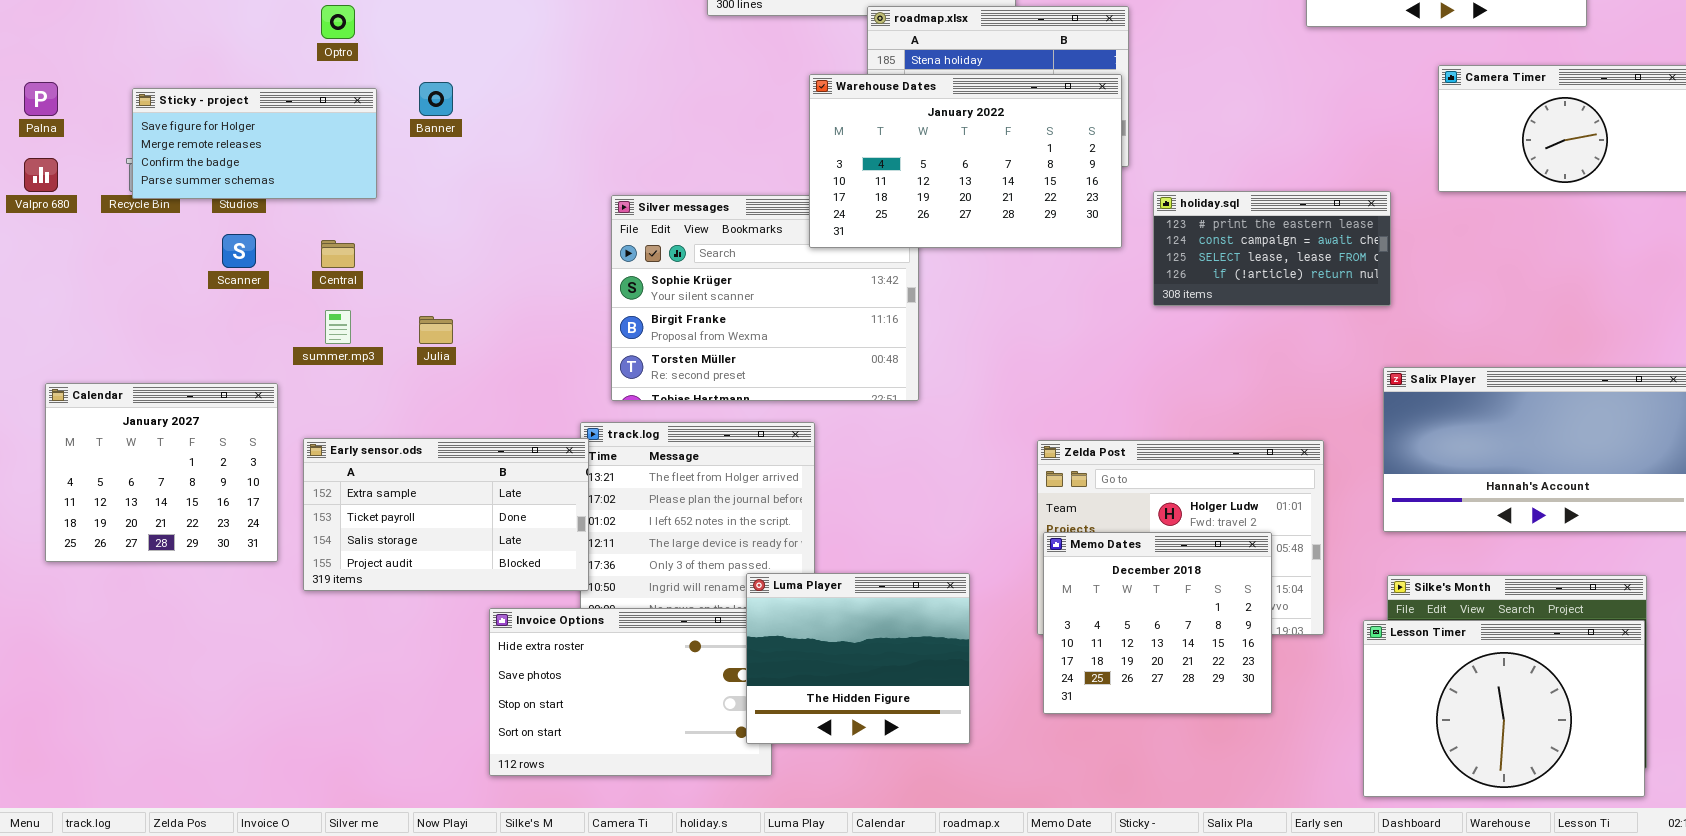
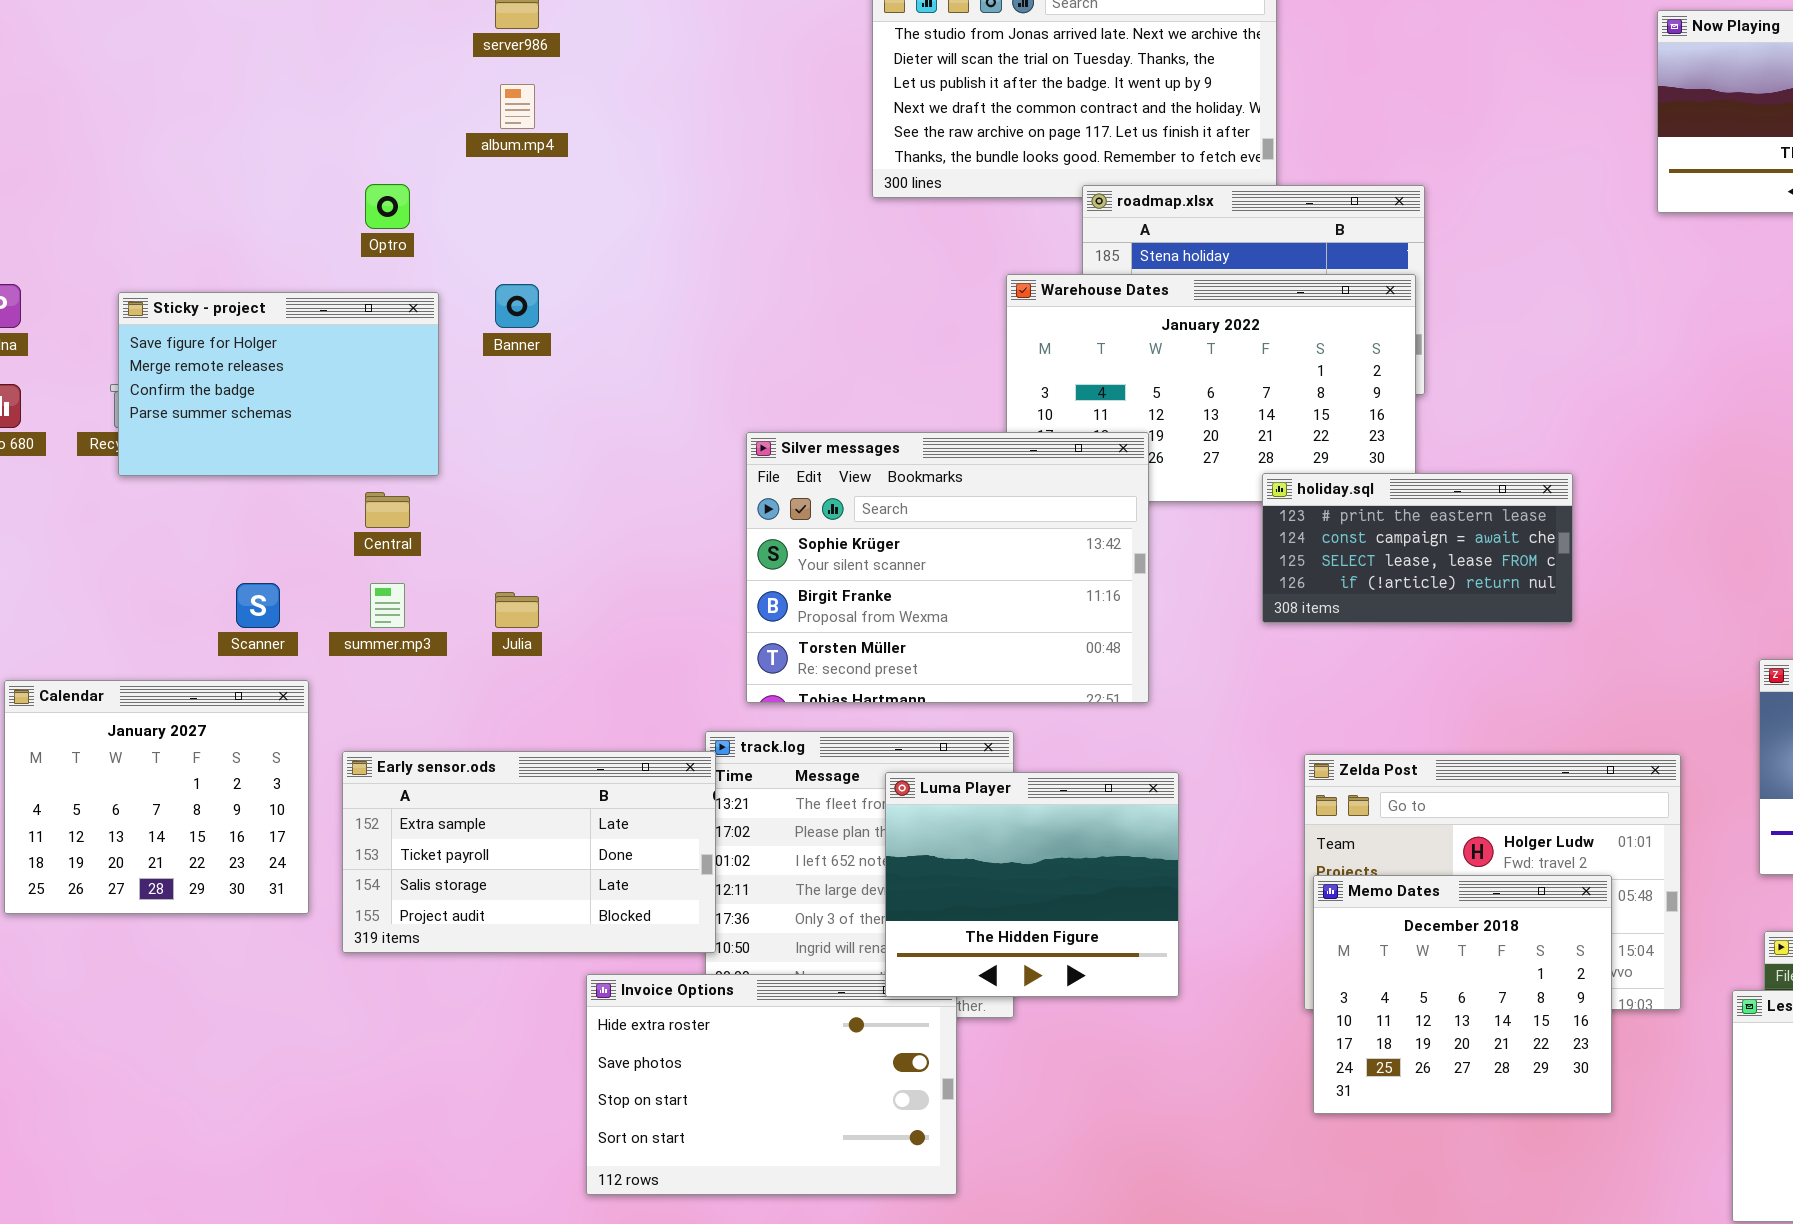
Sticky - project: [132,88,377,199] -> [118,292,439,476], resized
holiday.sql: [1153,191,1391,306] -> [1262,473,1573,623], moved
Silver messages: [611,195,919,401] -> [746,432,1149,703], raised
Scanner: [222,234,256,268] -> [236,583,280,628], moved
Luma Player: [746,573,970,744] -> [885,772,1179,997], moved

